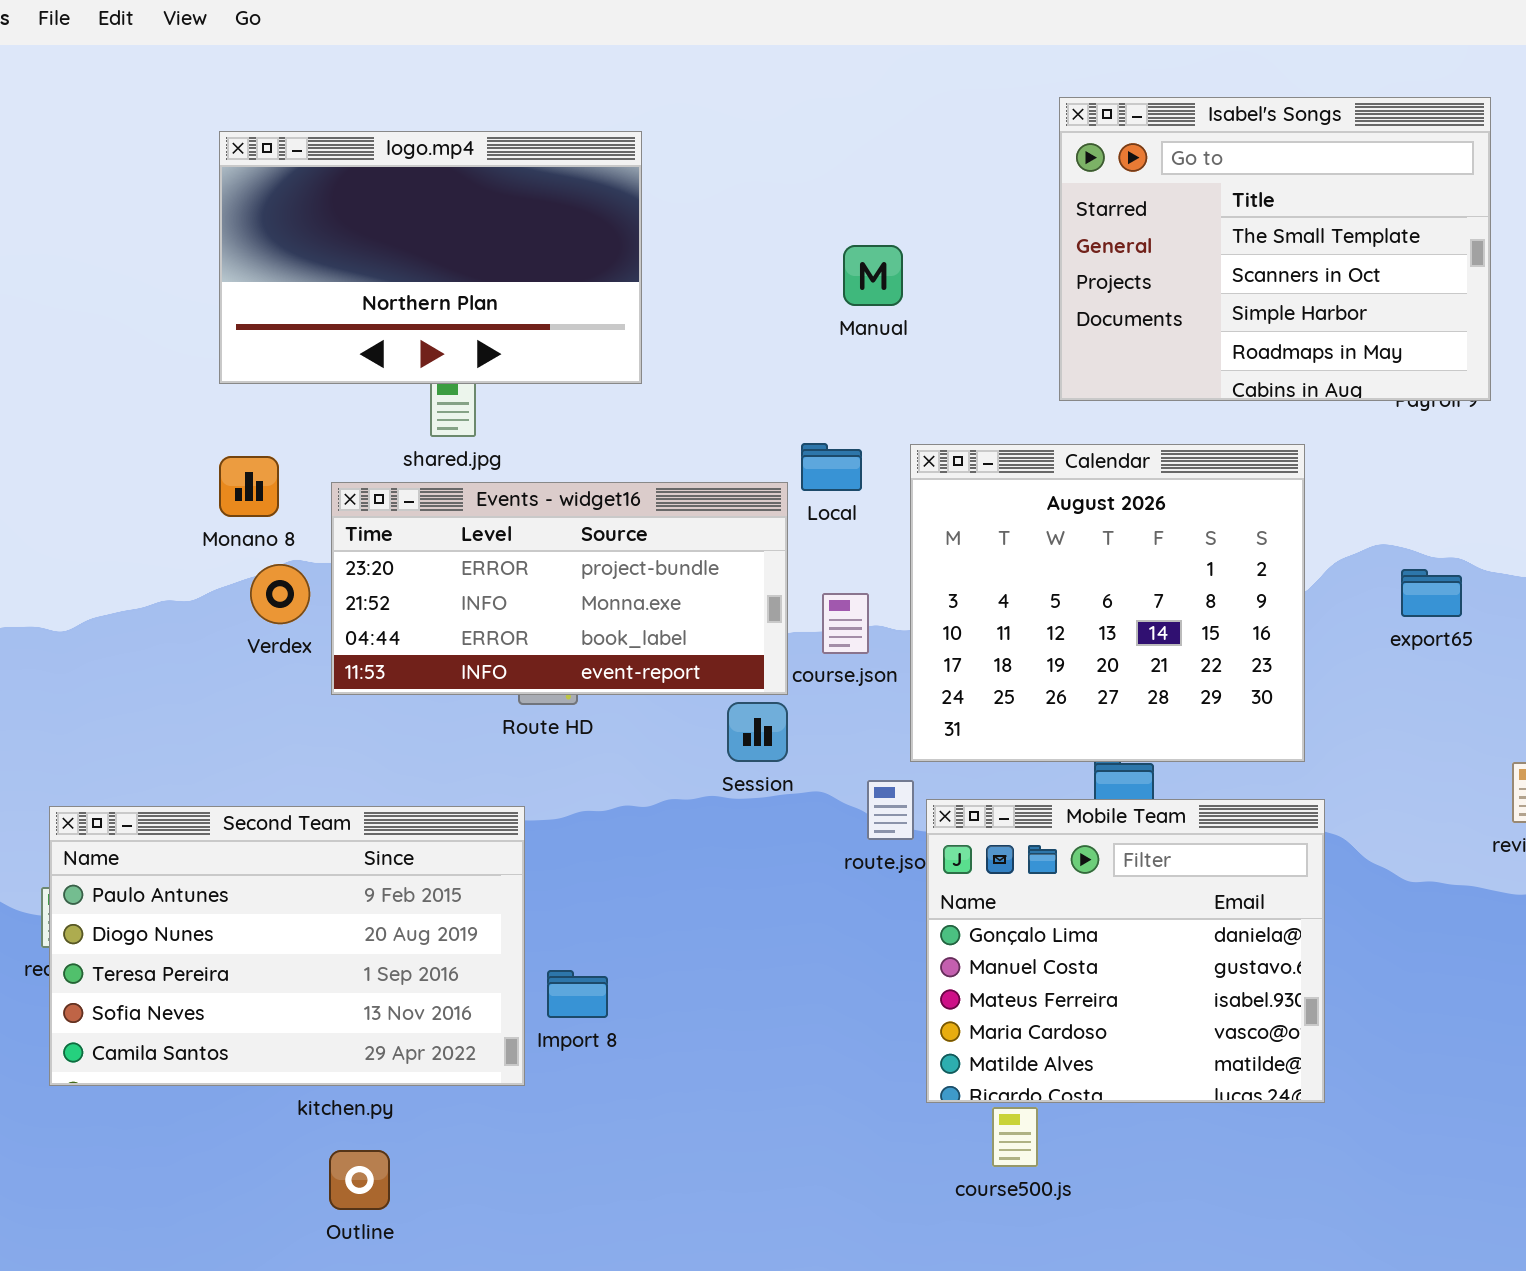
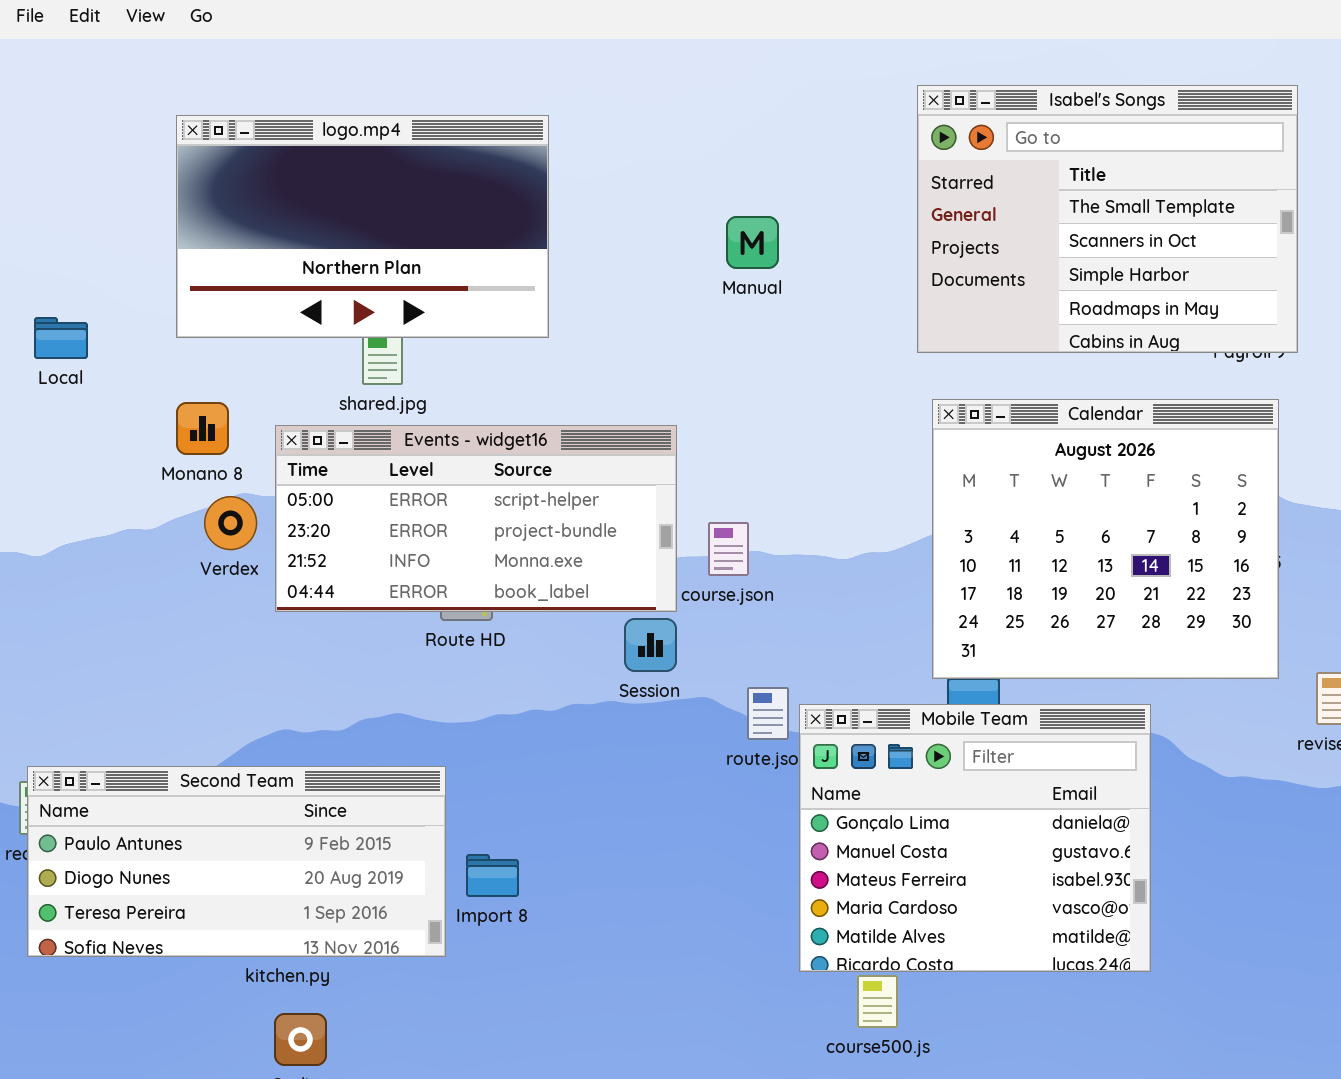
Local: [801,443,862,491] -> [34,317,88,359], moved
Calendar: [910,444,1305,762] -> [932,399,1279,679], moved
Events - widget16: [331,482,788,695] -> [275,425,677,612], scrolled up 1 row
Second Team: [49,806,525,1086] -> [27,766,446,957], resized

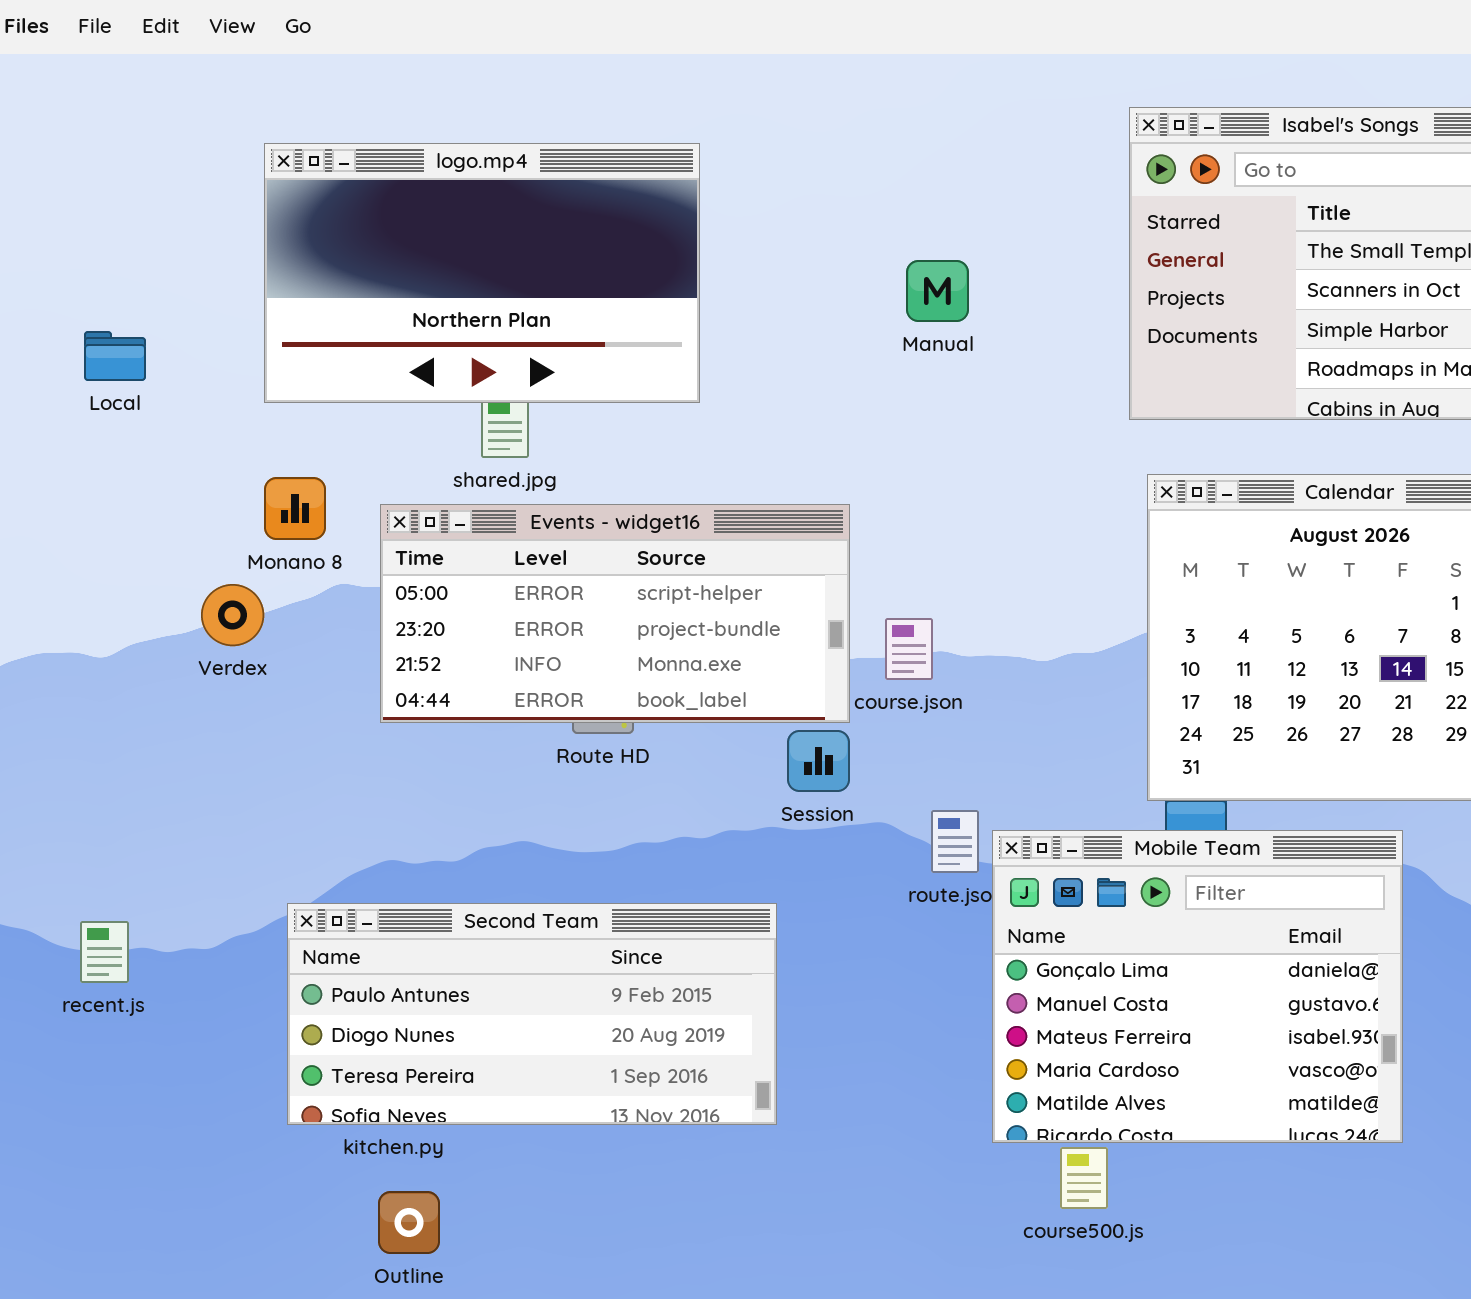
Local: [34,317,88,359] -> [84,331,146,381], moved
Verdex: [204,496,257,550] -> [201,584,264,646], moved
Second Team: [27,766,446,957] -> [287,903,777,1125], moved

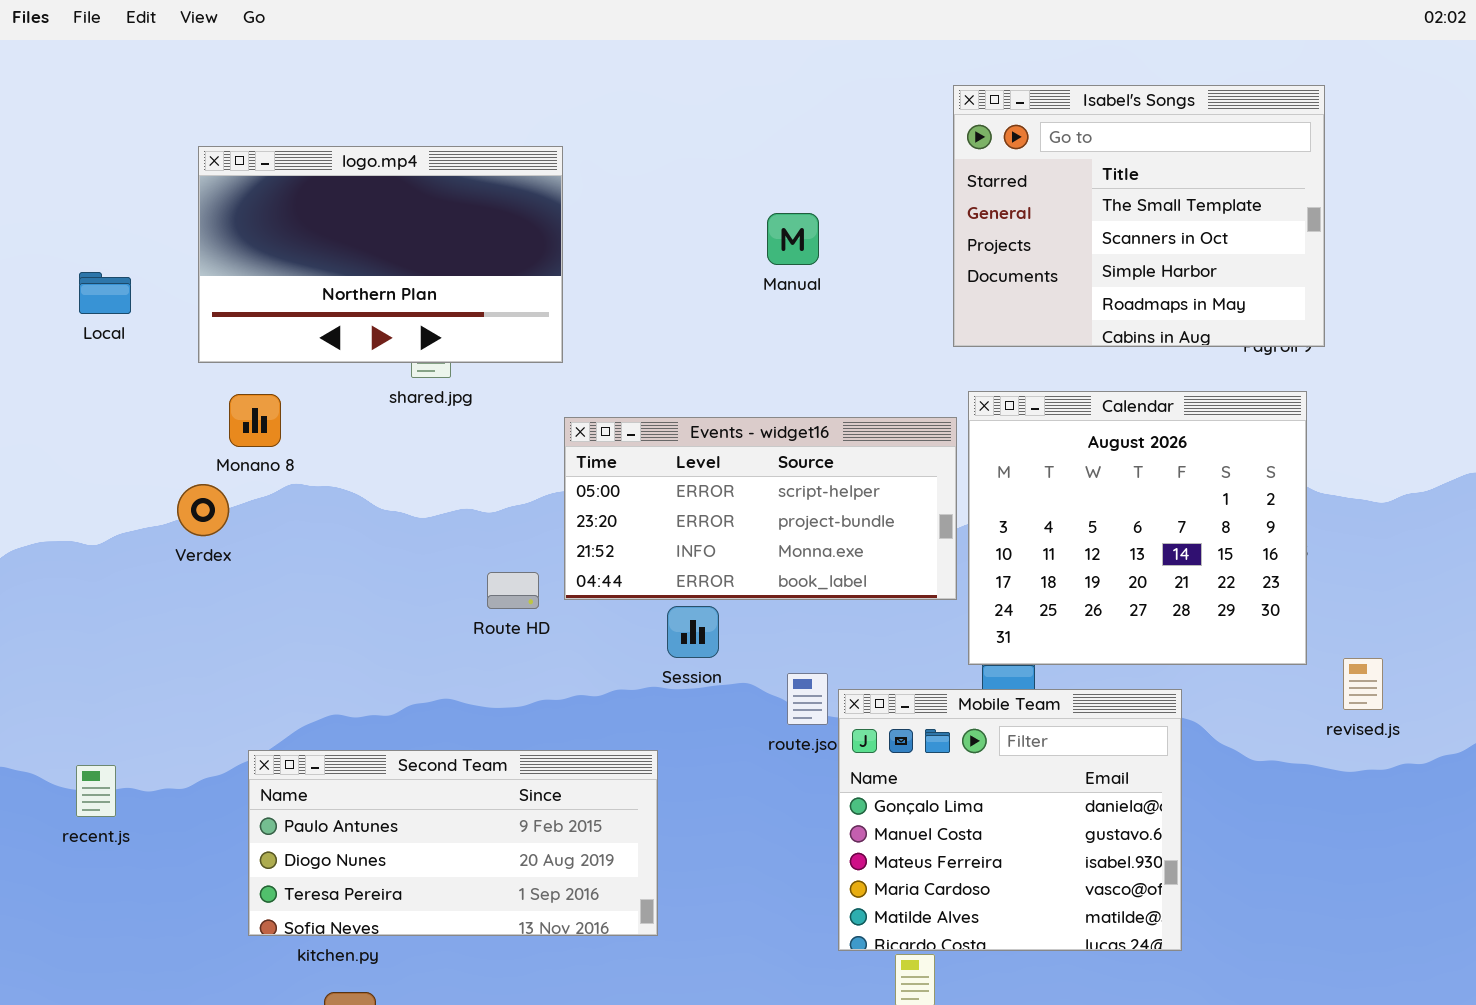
logo.mp4: [264,143,700,403] -> [198,146,563,363], moved
Events - widget16: [380,504,850,723] -> [564,417,957,600], moved

